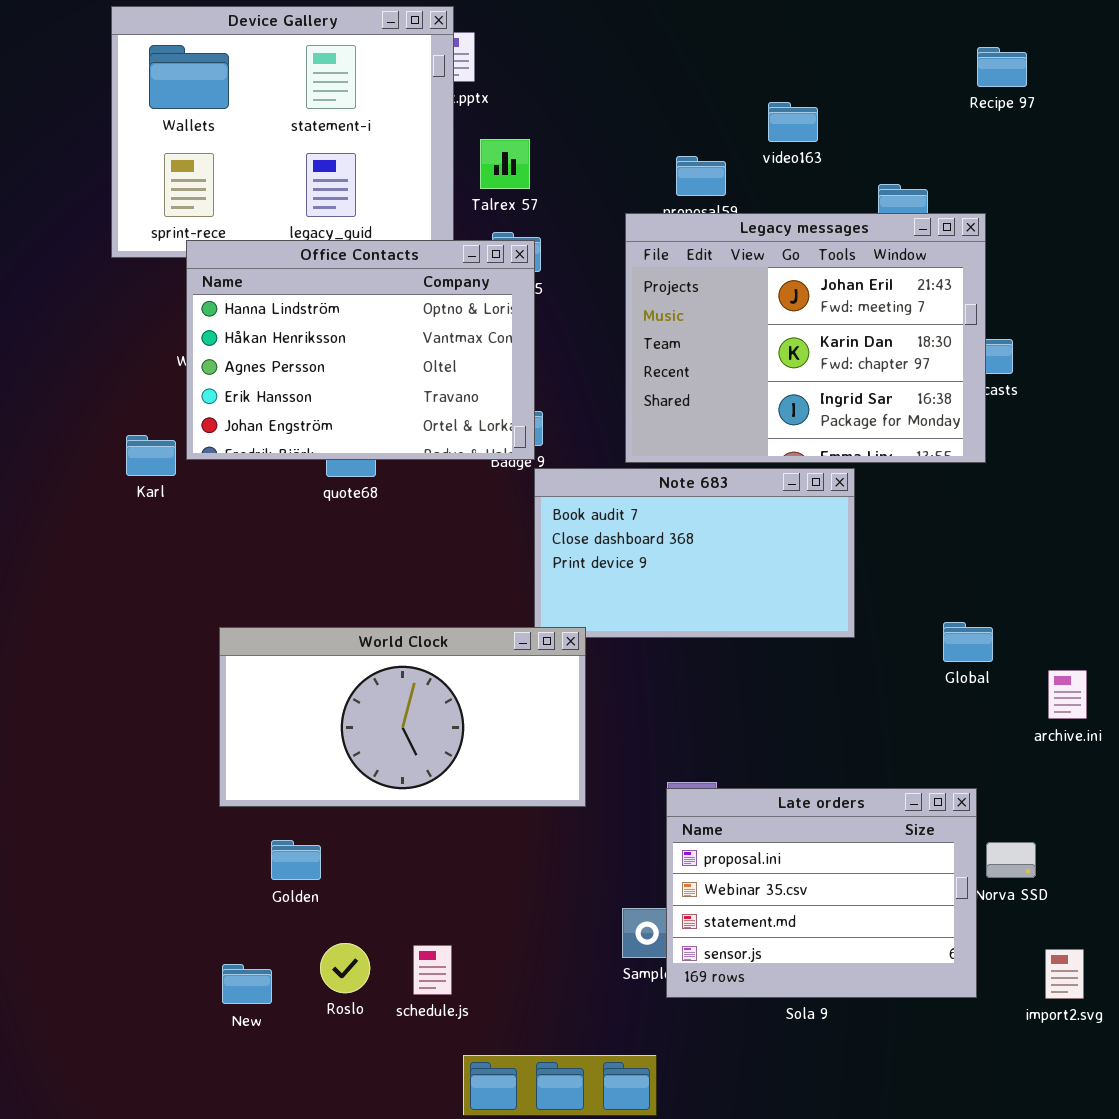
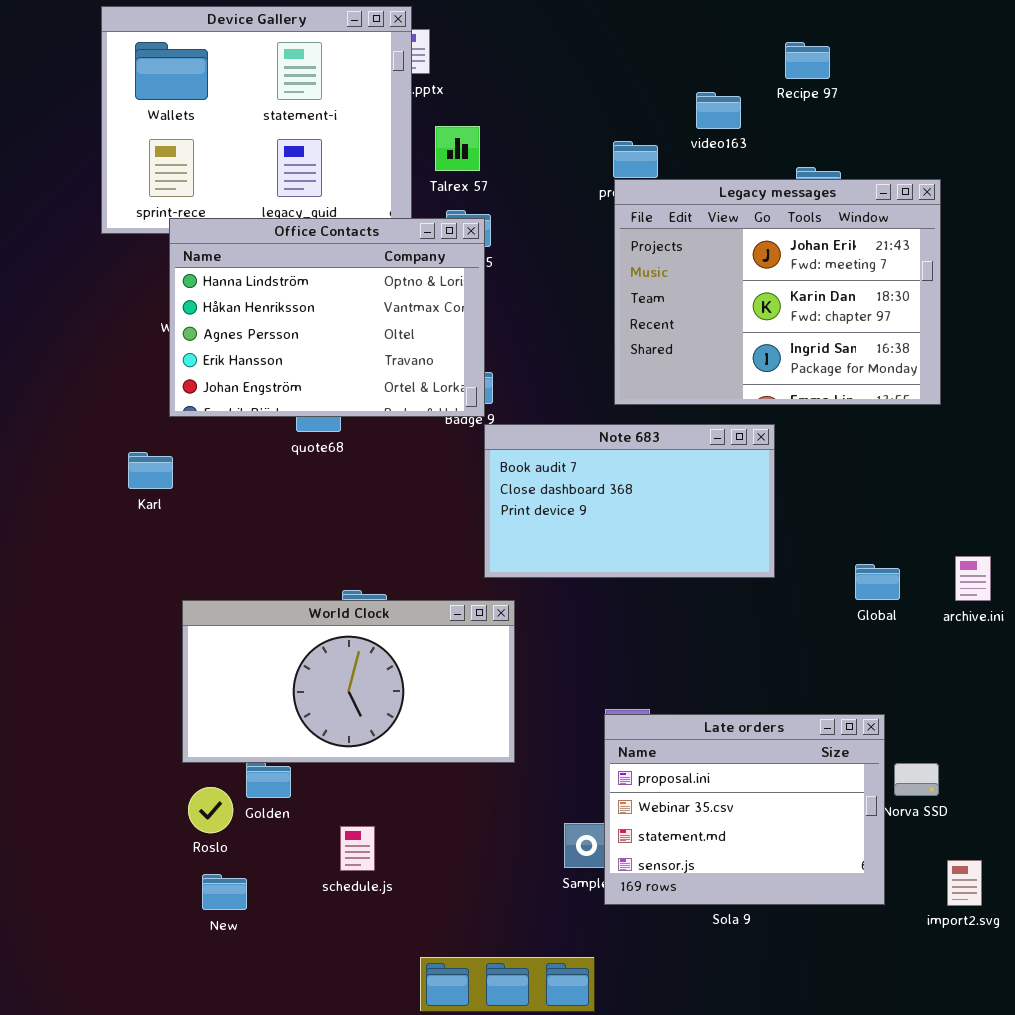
Recipe 97: [977,47,1027,87] -> [785,42,830,79], moved
Legacy messages: [625,213,986,463] -> [614,179,941,405], moved
Karl: [126,435,176,476] -> [128,452,173,489], moved
World Clock: [219,627,586,807] -> [182,600,515,763], moved
archive.ini: [1048,670,1087,719] -> [955,556,991,601], moved
Roslo: [320,943,370,993] -> [188,787,233,833], moved
schedule.js: [413,945,452,995] -> [340,826,375,871], moved

